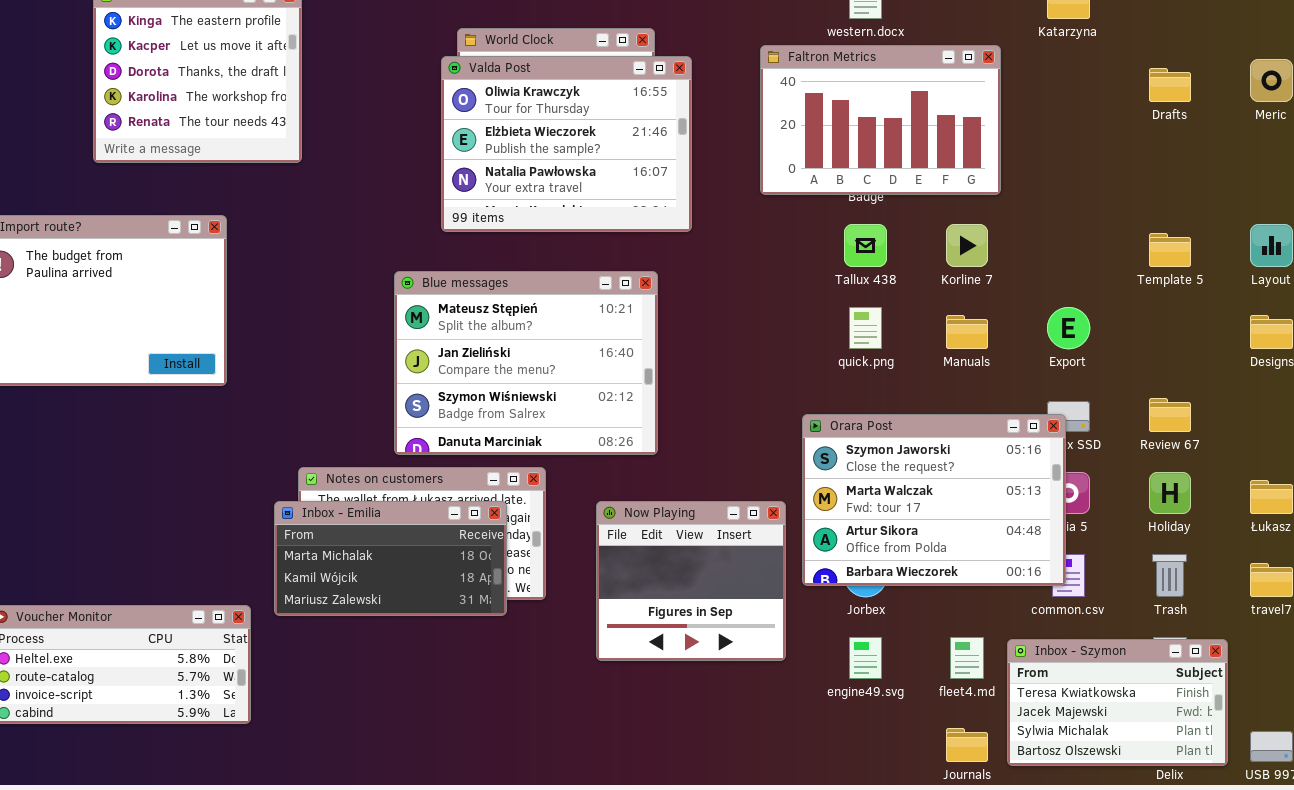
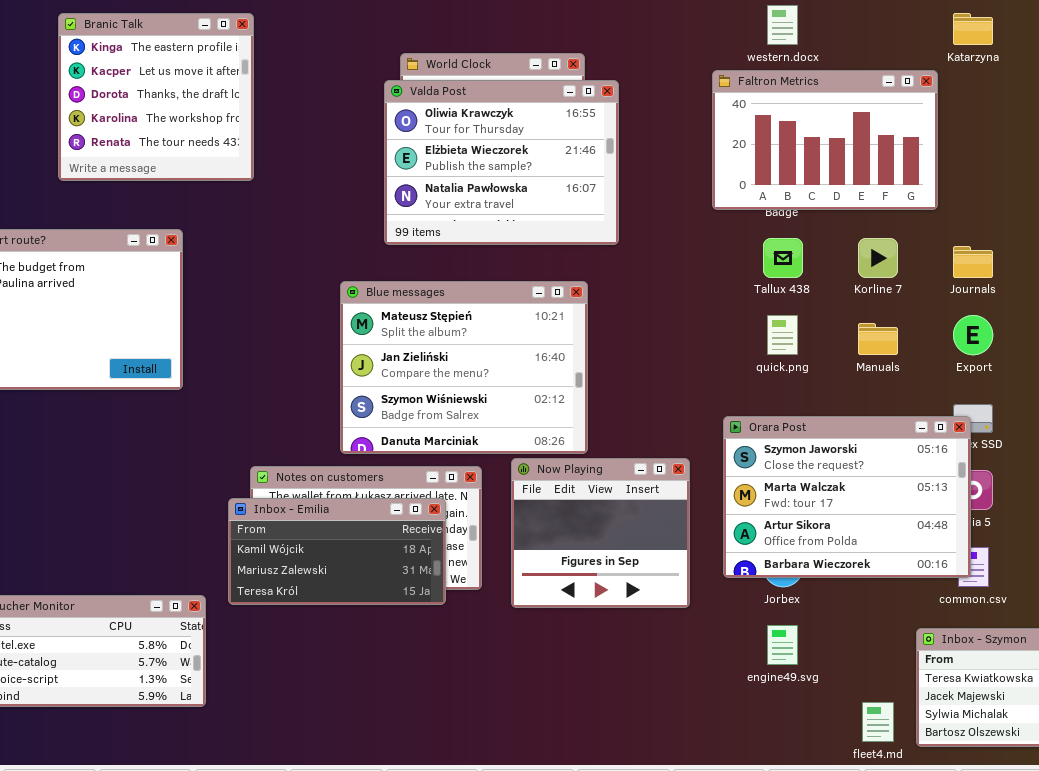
Faltron Metrics: [760,45,1001,195] -> [712,70,938,210], moved
Inbox - Emilia: [274,501,507,616] -> [228,498,446,605], scrolled down 1 row
Now Playing: [596,501,786,661] -> [511,458,690,608], moved
fleet4.md: [950,637,984,679] -> [862,702,894,742], moved
Journals: [946,728,988,762] -> [953,246,993,278], moved

